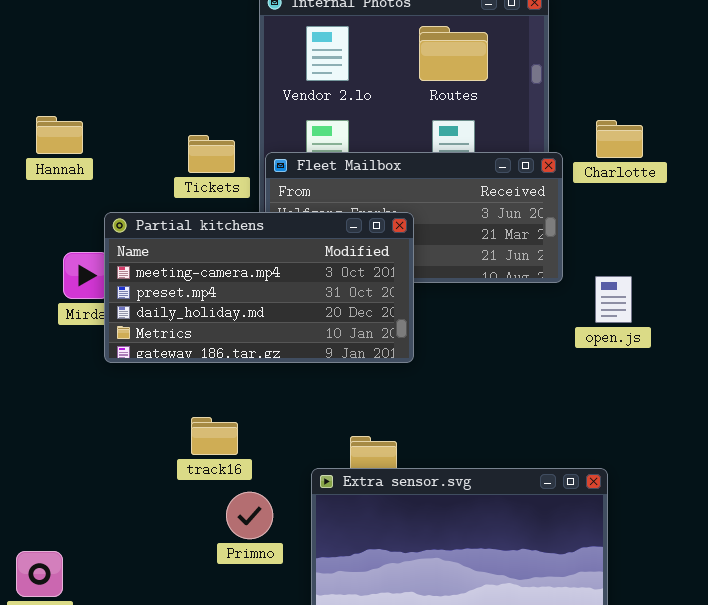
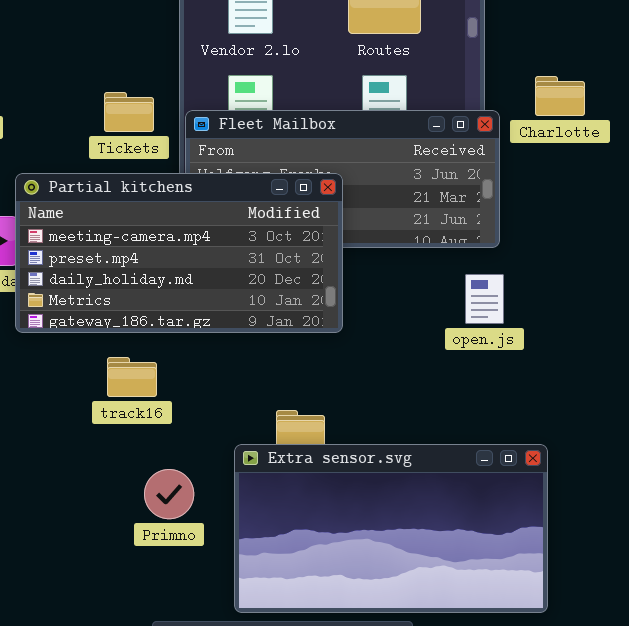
open.js: [595,276,632,323] -> [465,274,504,324], moved
track16: [191,417,238,455] -> [107,357,157,397], moved

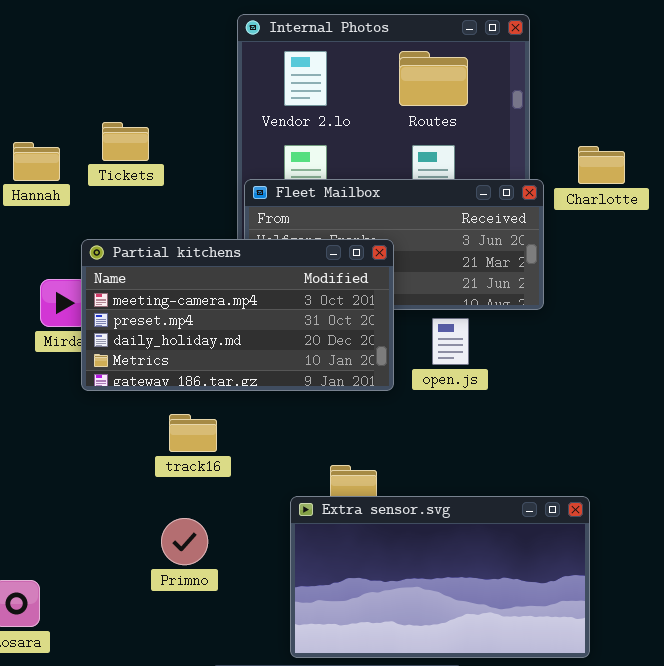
Tickets: [104,92,154,132] -> [102,122,149,161], moved
open.js: [465,274,504,324] -> [432,318,469,365], moved
Primno: [144,469,194,519] -> [161,518,208,565], moved

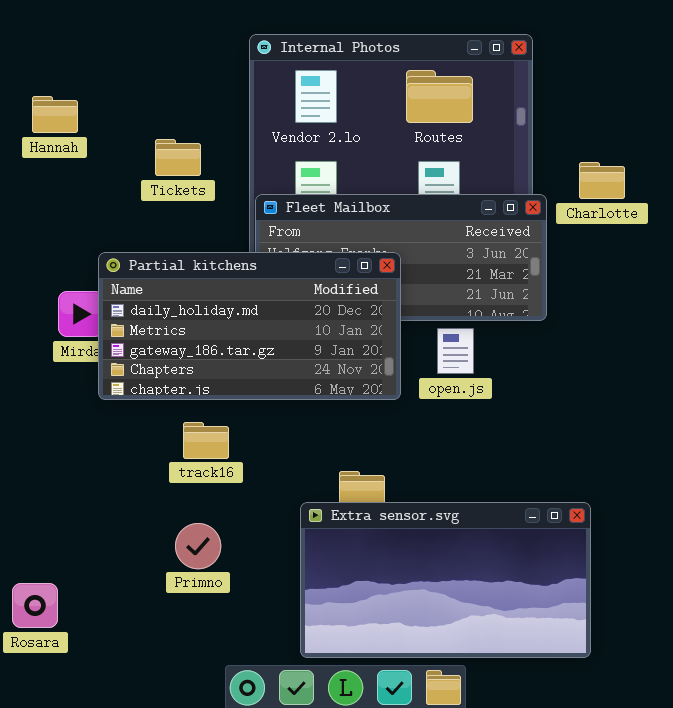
Tickets: [102,122,149,161] -> [155,139,201,176], moved
Hannah: [13,142,60,181] -> [32,96,78,133], moved
Partial kitchens: [81,239,394,391] -> [98,252,401,400], scrolled down 2 rows

